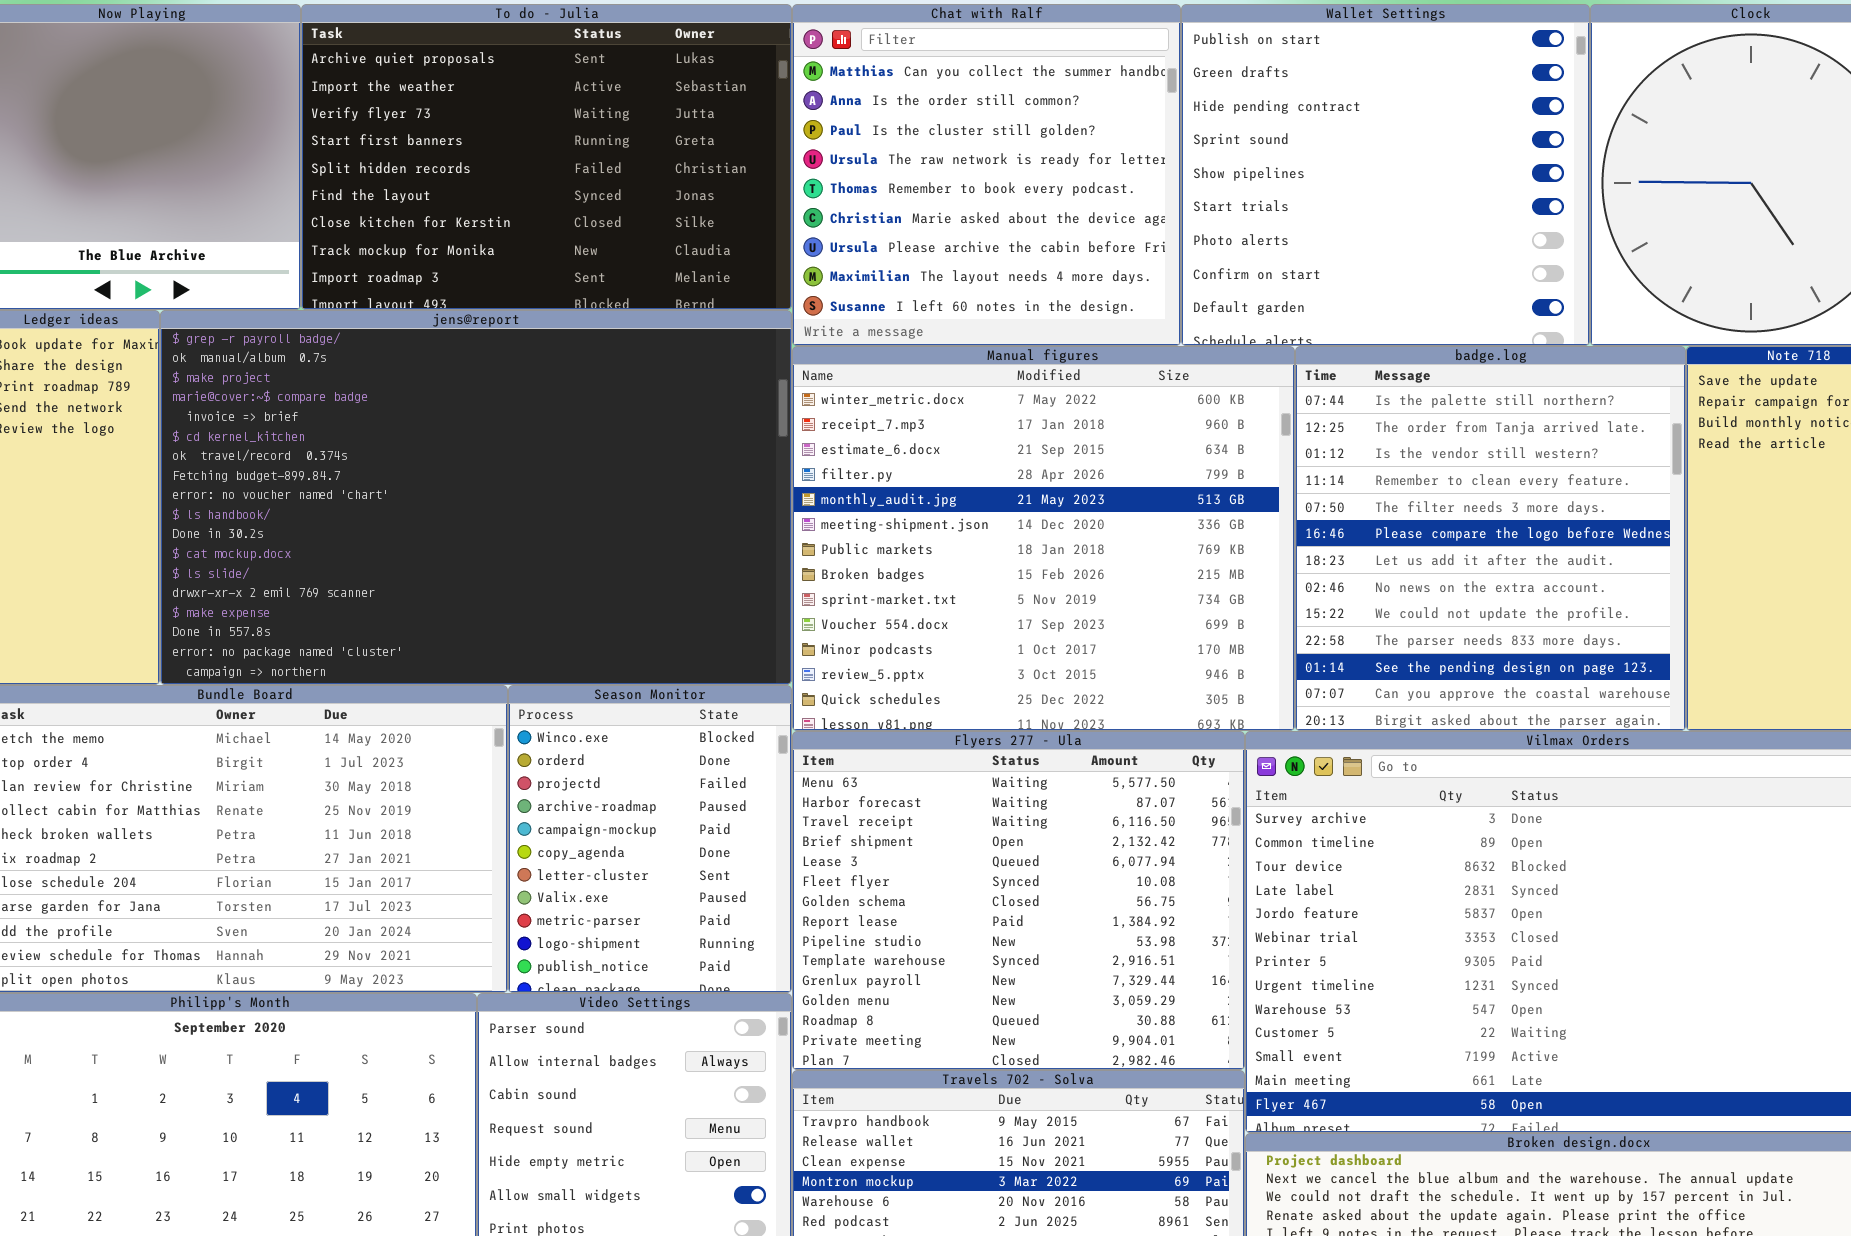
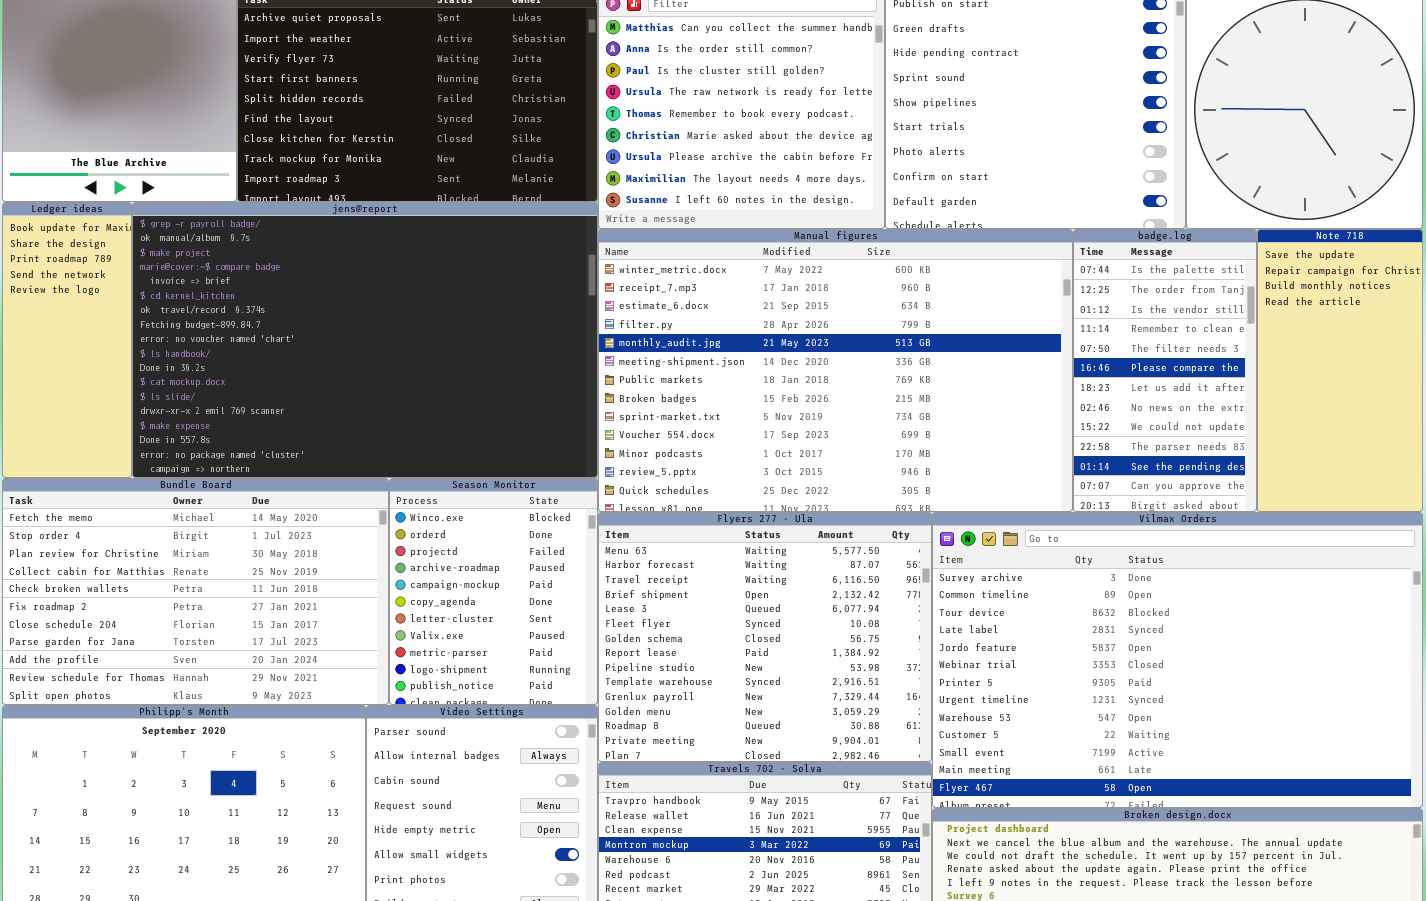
Manual figures: [792,346,1295,731] -> [598,229,1073,512], resized
badge.log: [1295,346,1686,731] -> [1073,229,1257,512], resized

